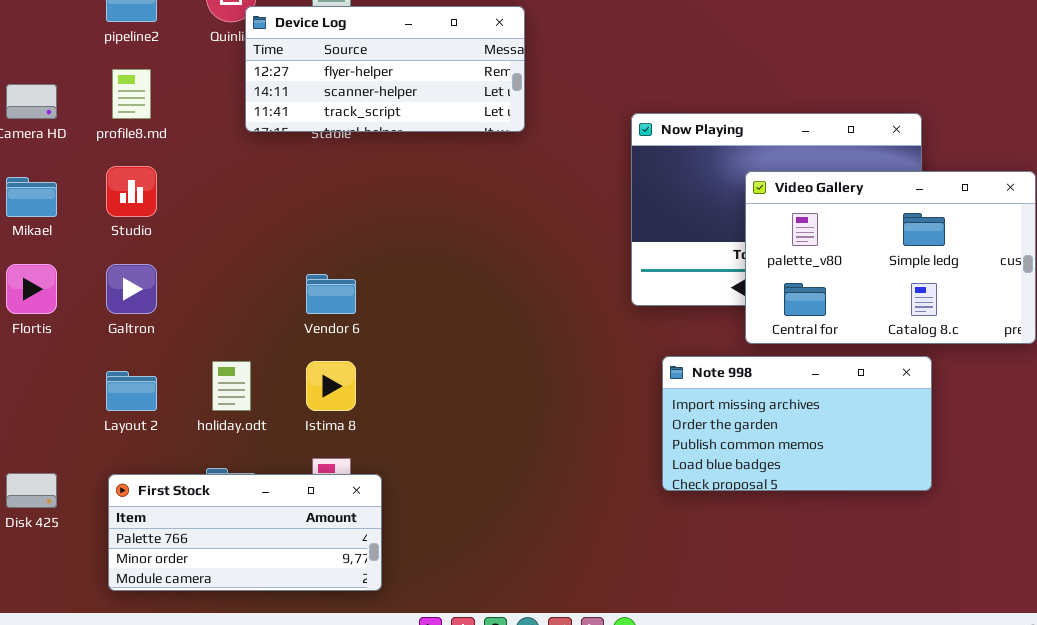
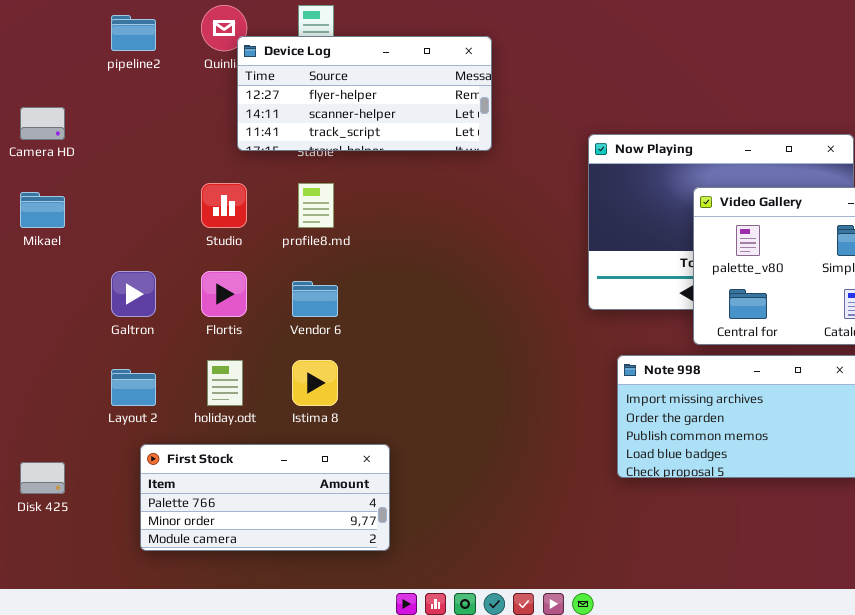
profile8.md: [112,69,151,119] -> [298,183,334,228], moved
Studio: [106,166,157,217] -> [201,183,247,228], moved
Flortis: [6,264,57,314] -> [201,271,247,317], moved
First Stock: [108,474,382,591] -> [140,444,390,551], moved

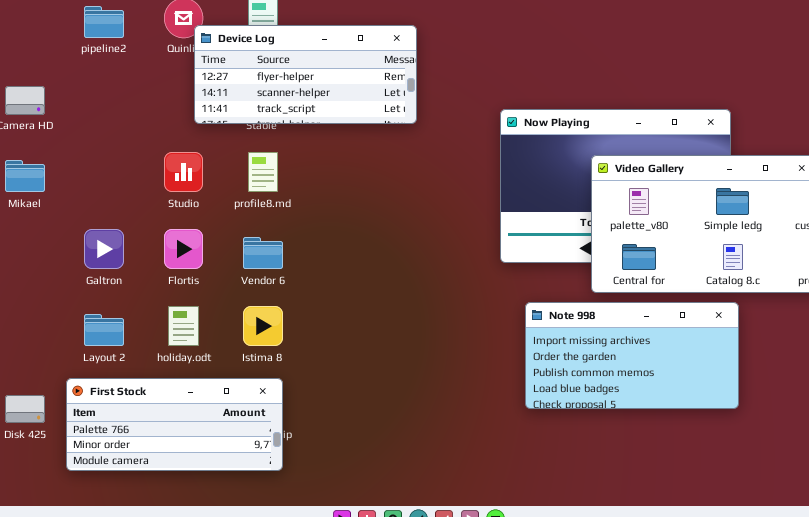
First Stock: [140,444,390,551] -> [66,378,283,471], moved

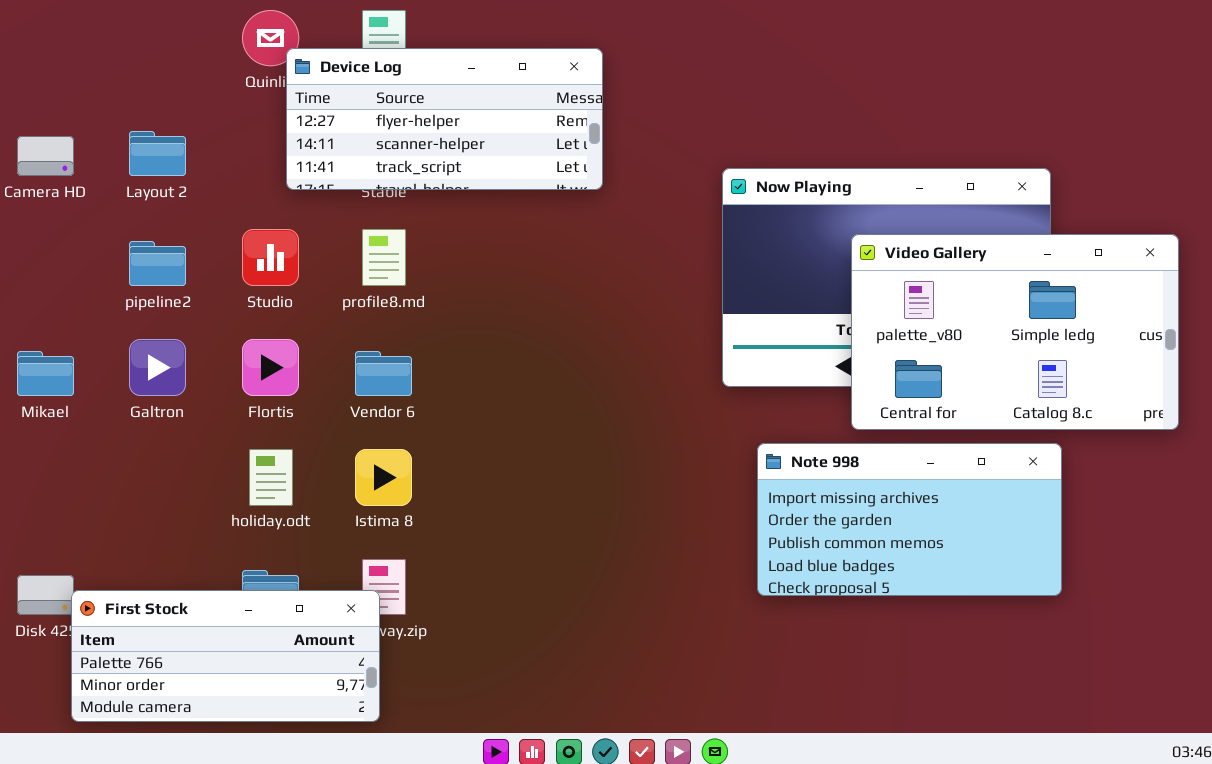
pipeline2: [84,6,124,38] -> [129,241,186,286], moved
Mikael: [5,160,45,192] -> [17,351,74,396], moved
Layout 2: [84,314,124,346] -> [129,131,186,176], moved
First Stock: [66,378,283,471] -> [71,590,380,722], moved

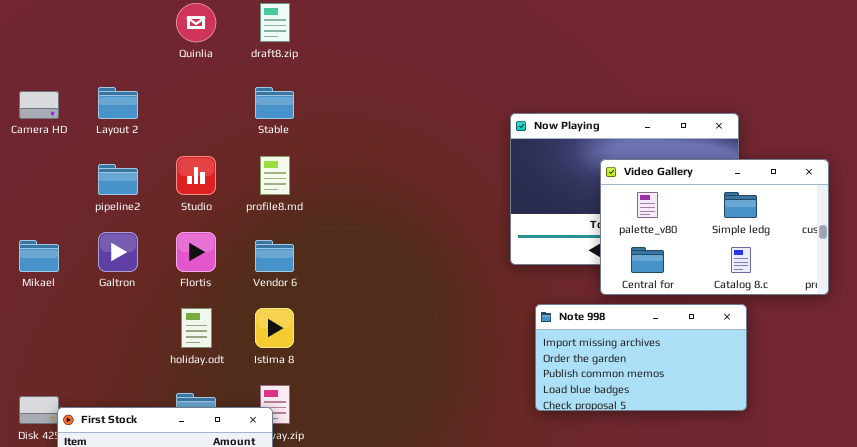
Device Log: [286,48,603,190] -> none, closed

